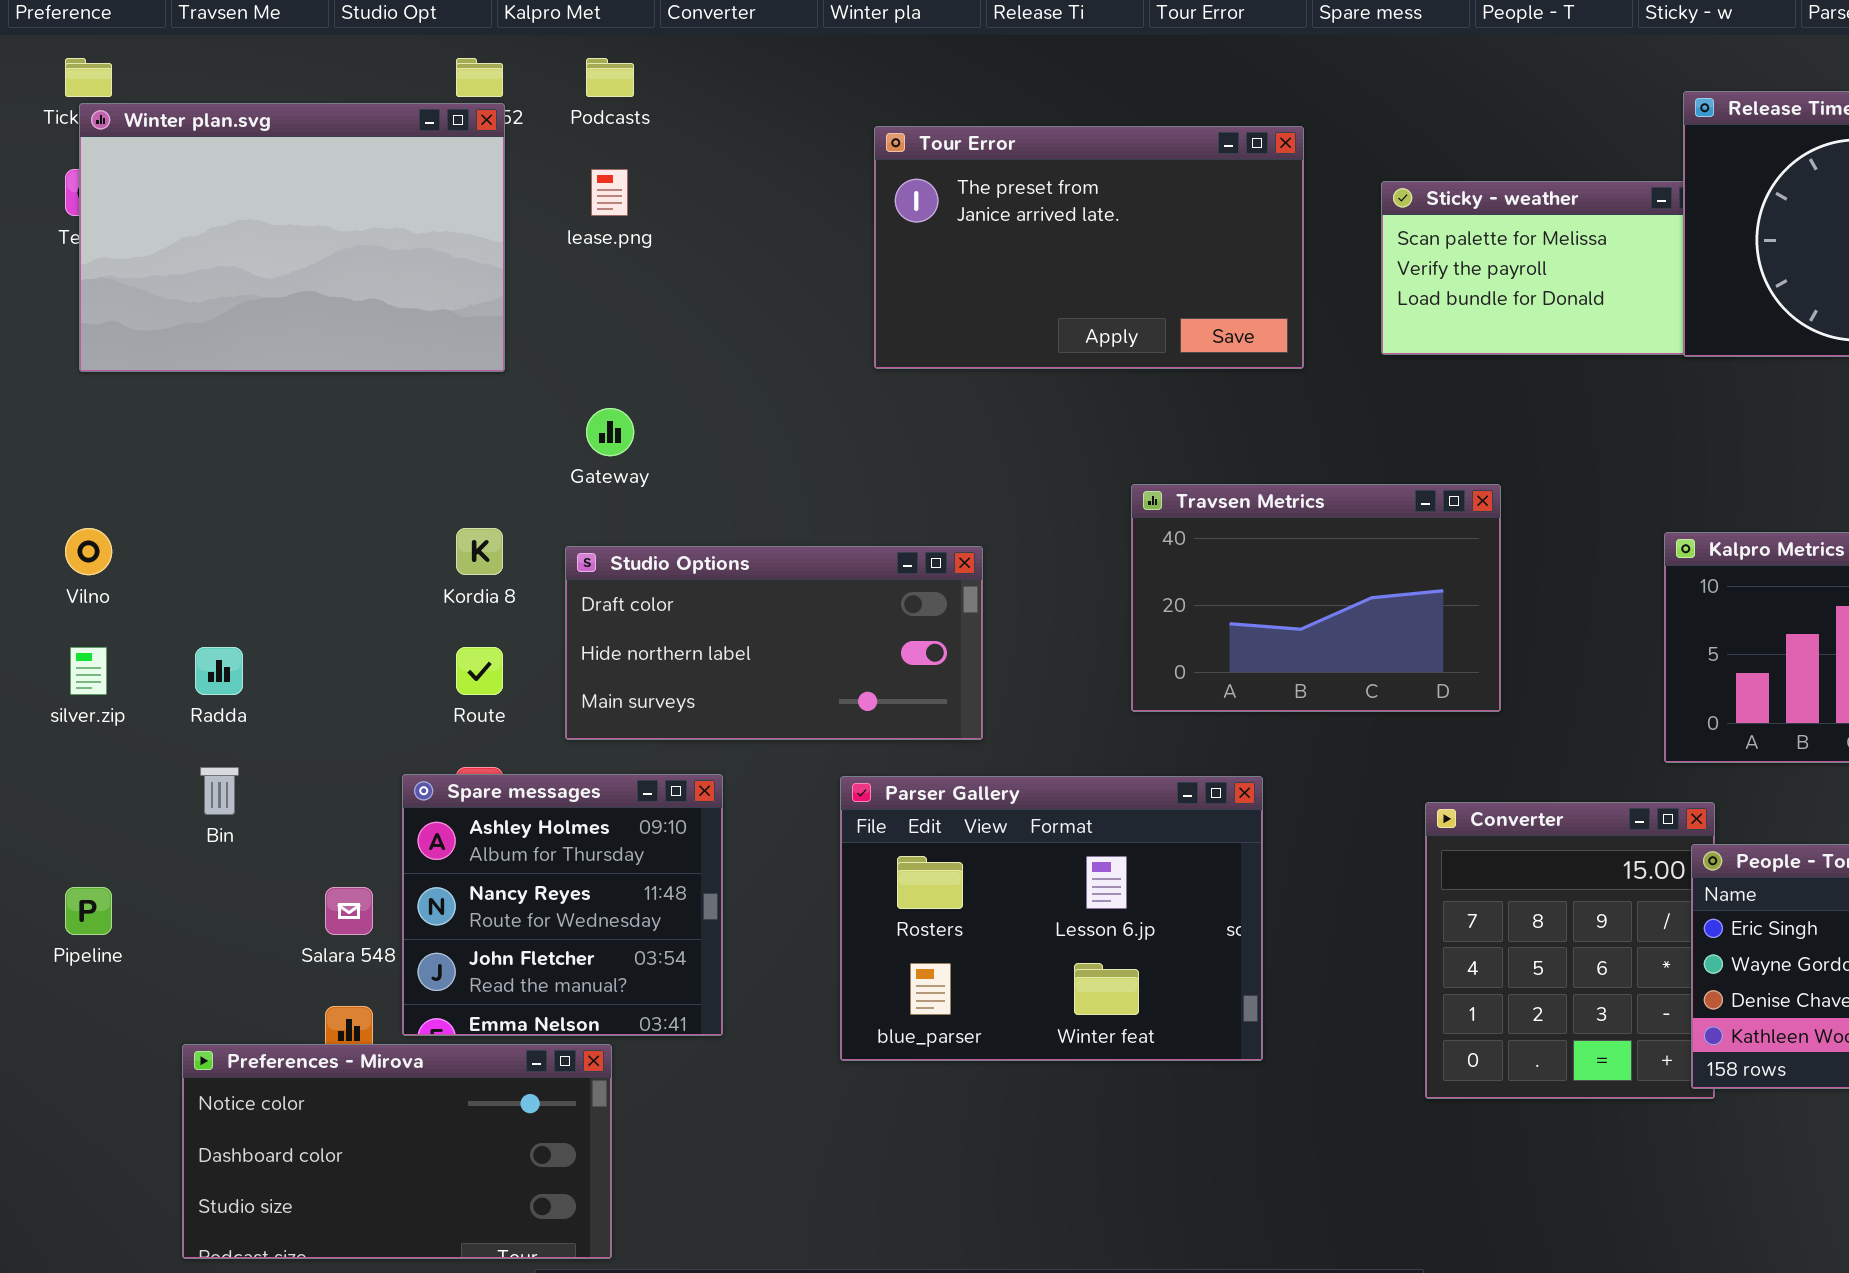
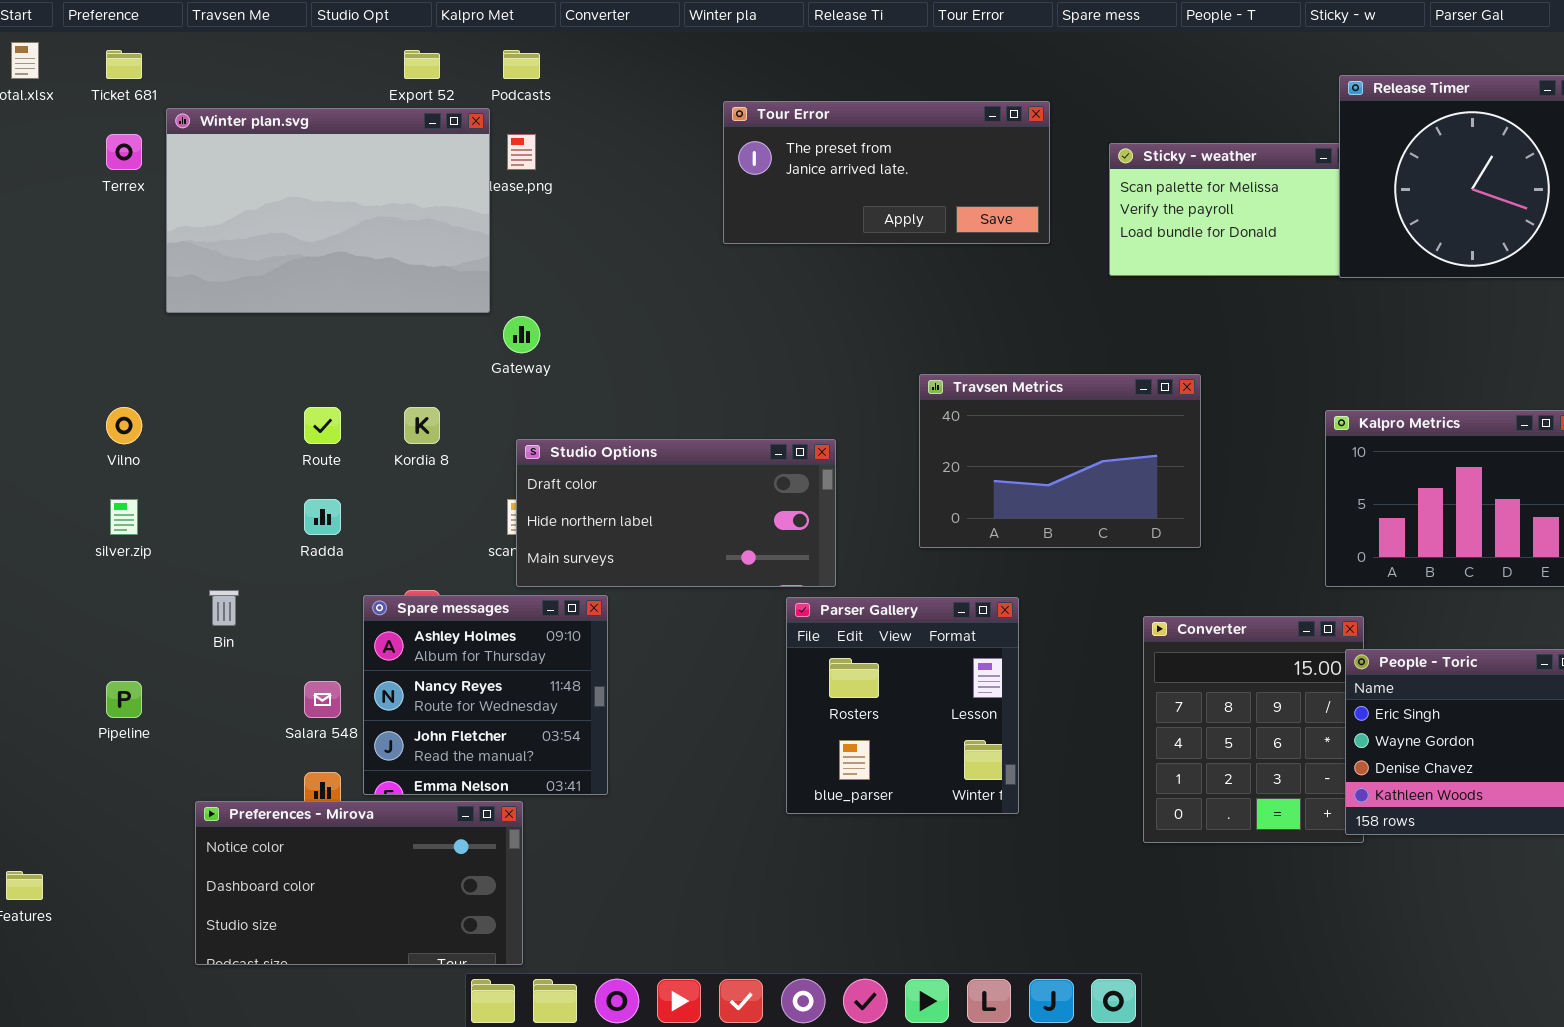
Winter plan.svg: [79,103,505,372] -> [166,108,490,313], moved
Tour Error: [874,126,1304,369] -> [723,101,1050,244], resized
Studio Options: [565,546,983,740] -> [516,439,836,587], moved
Radda: [195,647,243,695] -> [304,499,341,535], moved
Route: [456,647,503,695] -> [304,407,341,444], moved
Parser Gallery: [840,776,1263,1061] -> [786,597,1019,814], resized

